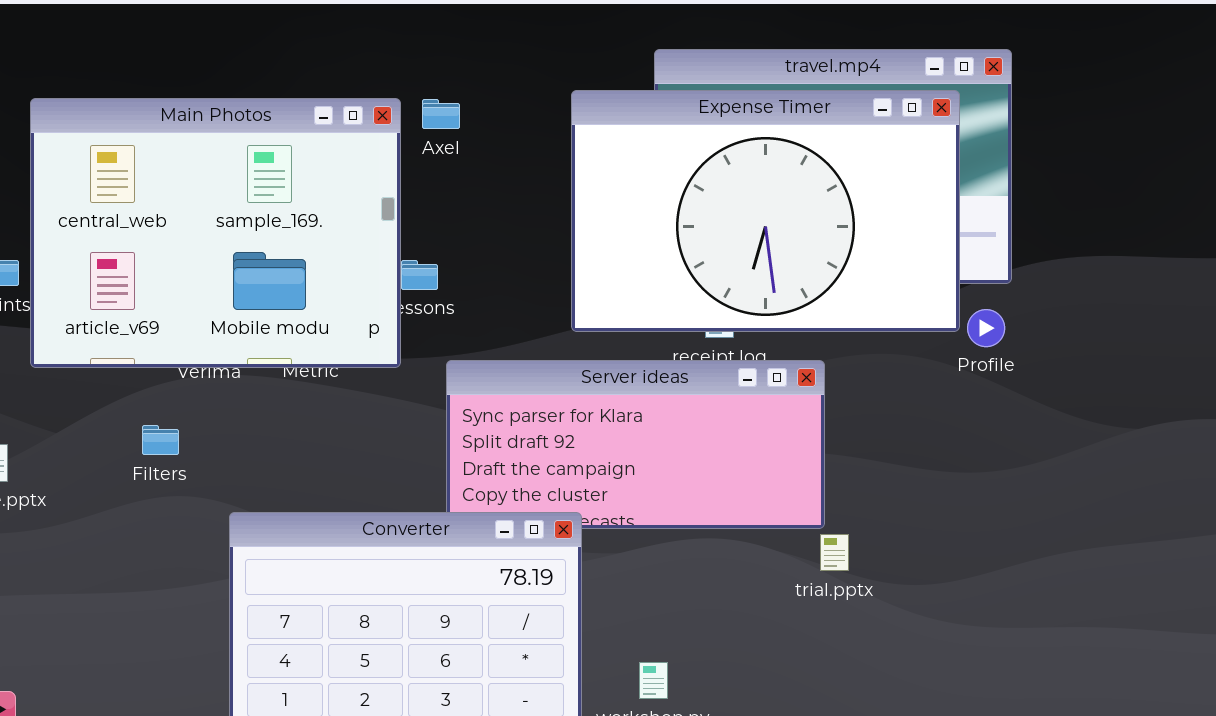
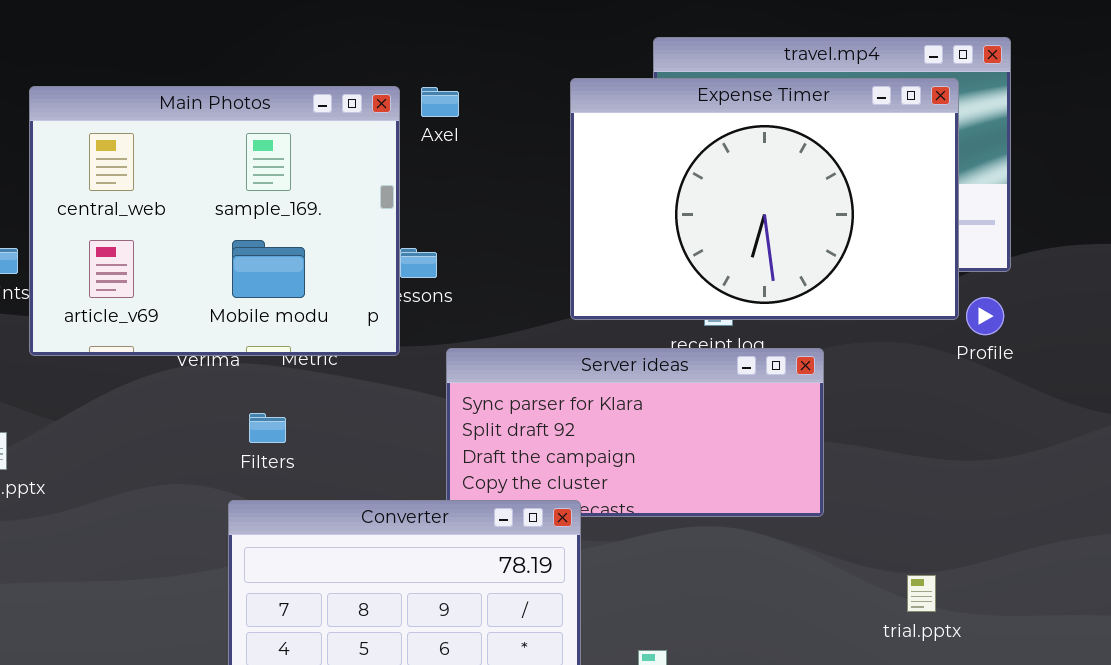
Filters: [142,425,179,455] -> [249,413,286,443], moved
trial.pptx: [820,534,849,571] -> [907,575,936,612], moved

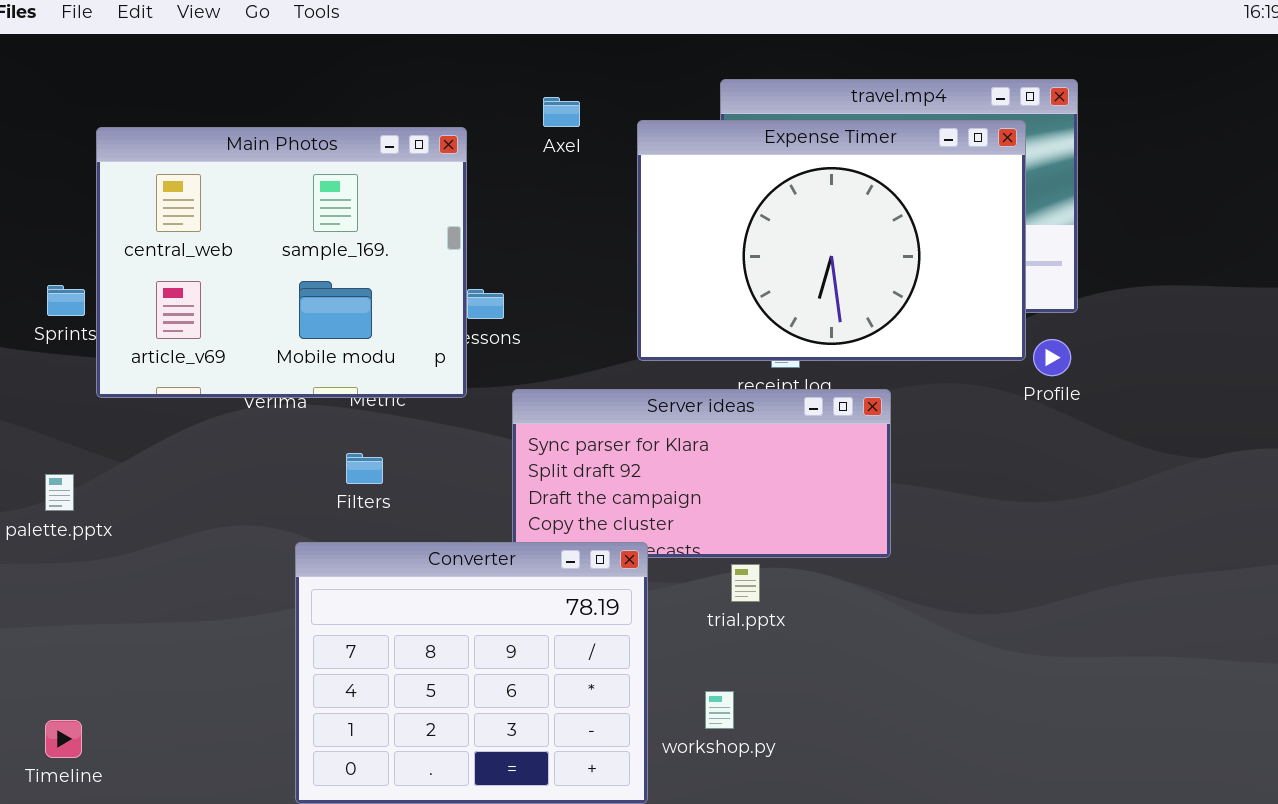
Axel: [421,87,459,117] -> [543,97,580,127], moved
Filters: [249,413,286,443] -> [346,453,383,484], moved
trial.pptx: [907,575,936,612] -> [731,564,760,602], moved

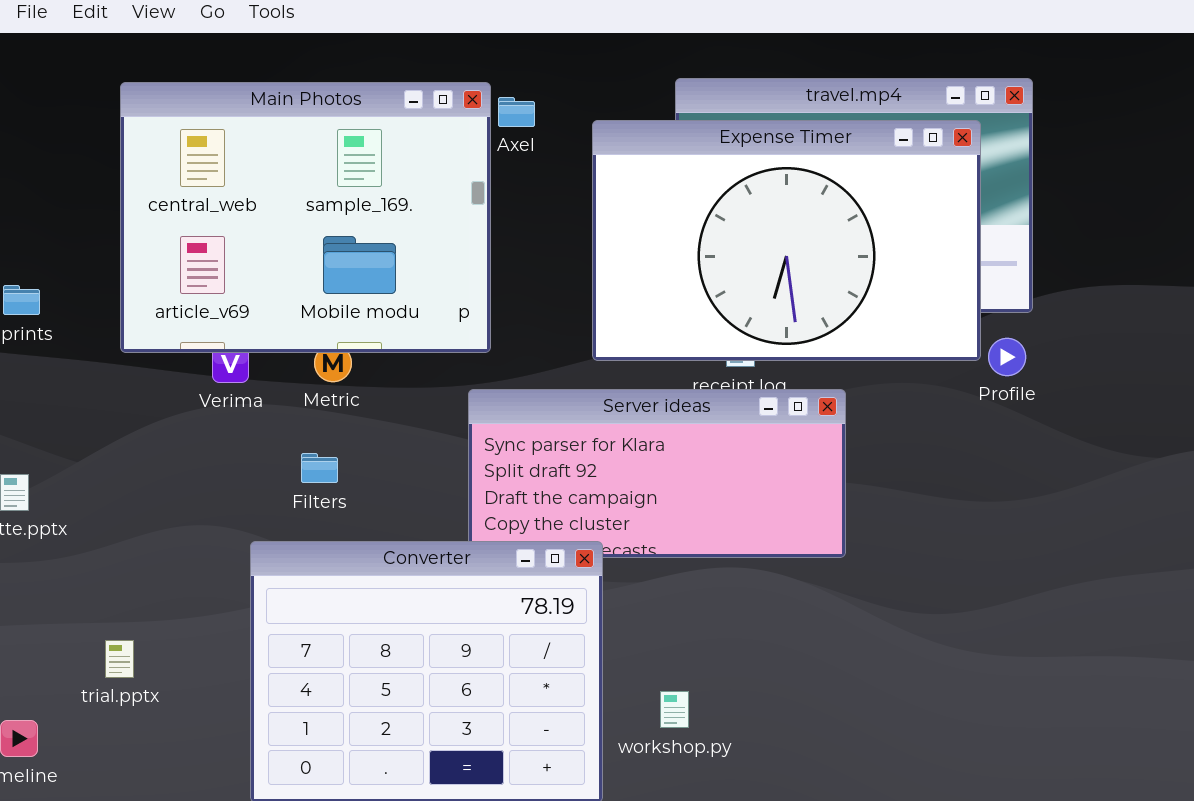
Main Photos: [96,127,467,398] -> [120,82,491,353], moved
trial.pptx: [731,564,760,602] -> [105,640,134,678], moved

